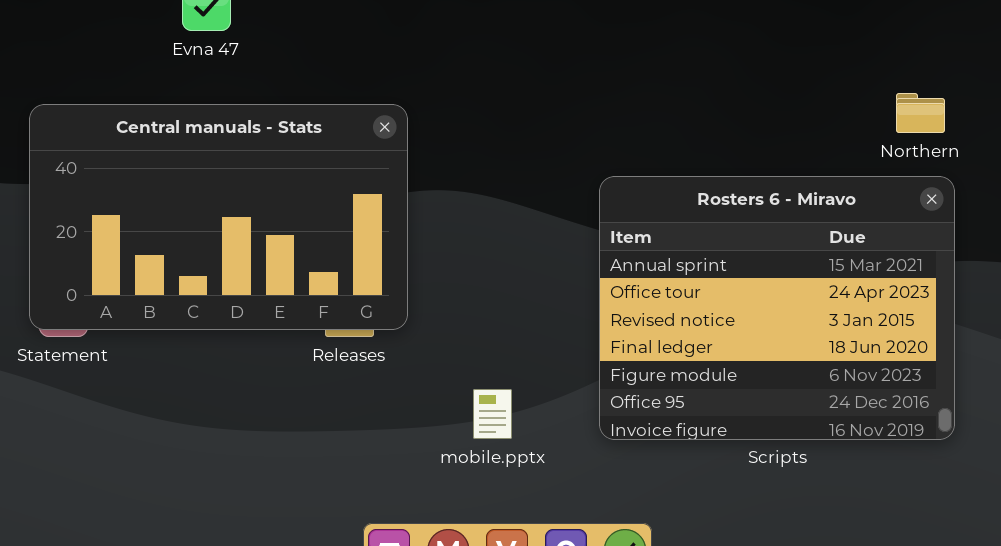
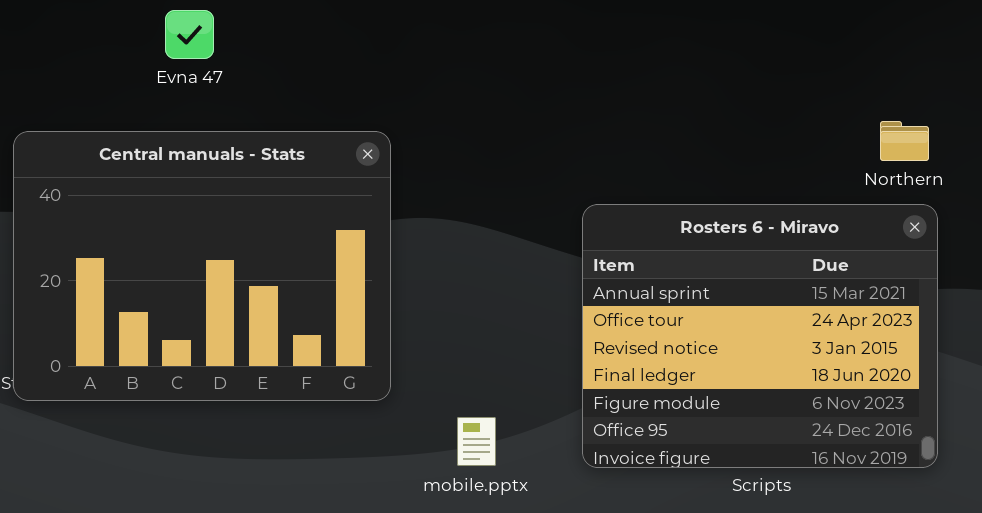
Central manuals - Stats: [29,104,408,330] -> [13,131,391,401], resized

